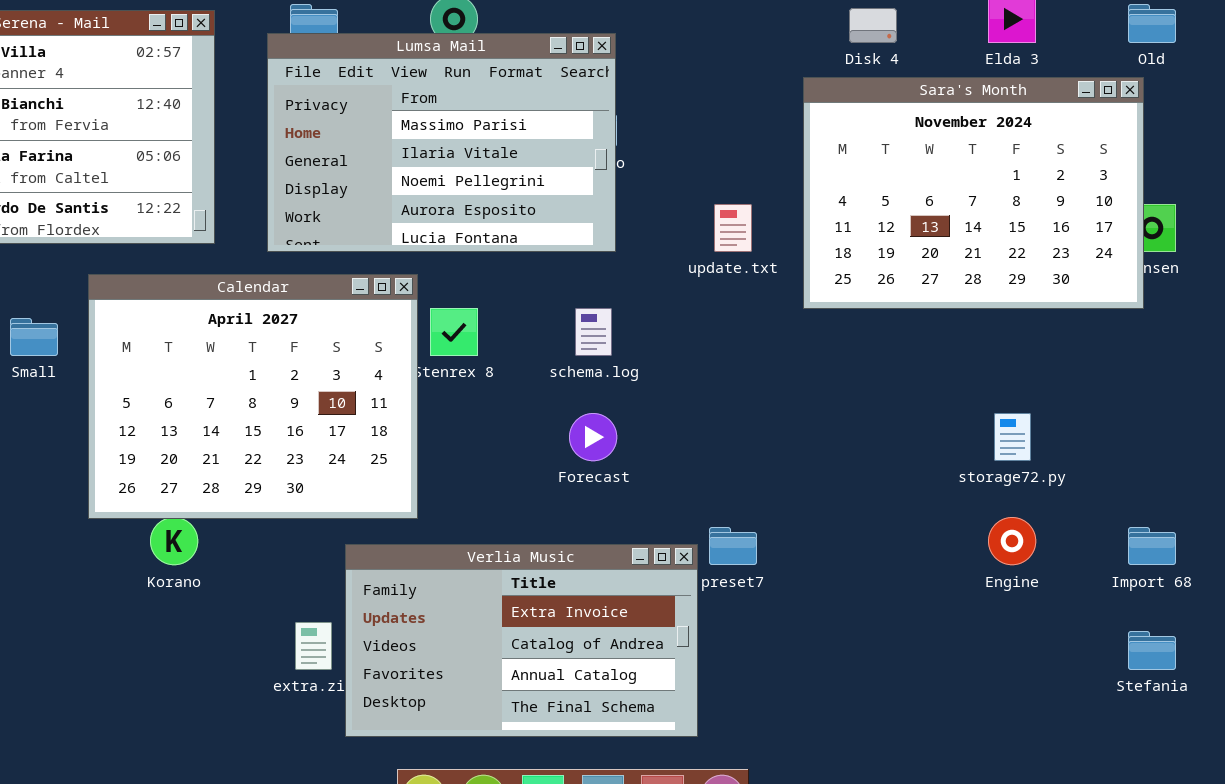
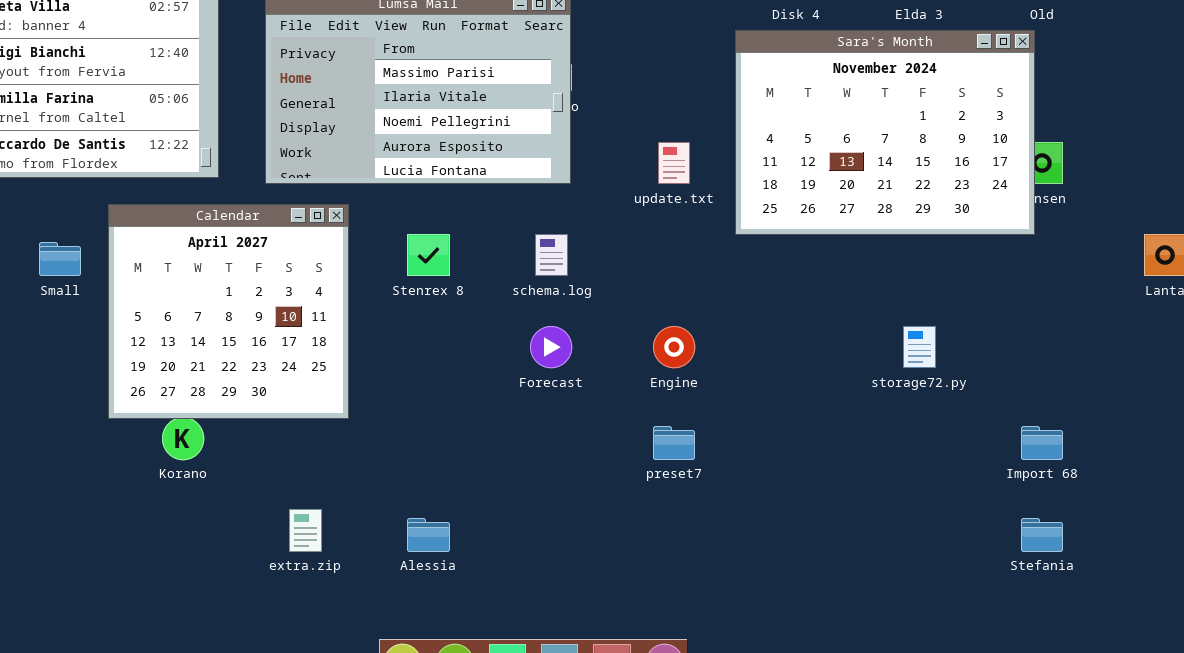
Calendar: [88,274,418,519] -> [108,204,349,419], resized
Engine: [988,517,1036,565] -> [653,326,695,368], moved
Verlia Music: [345,544,698,737] -> none, closed

